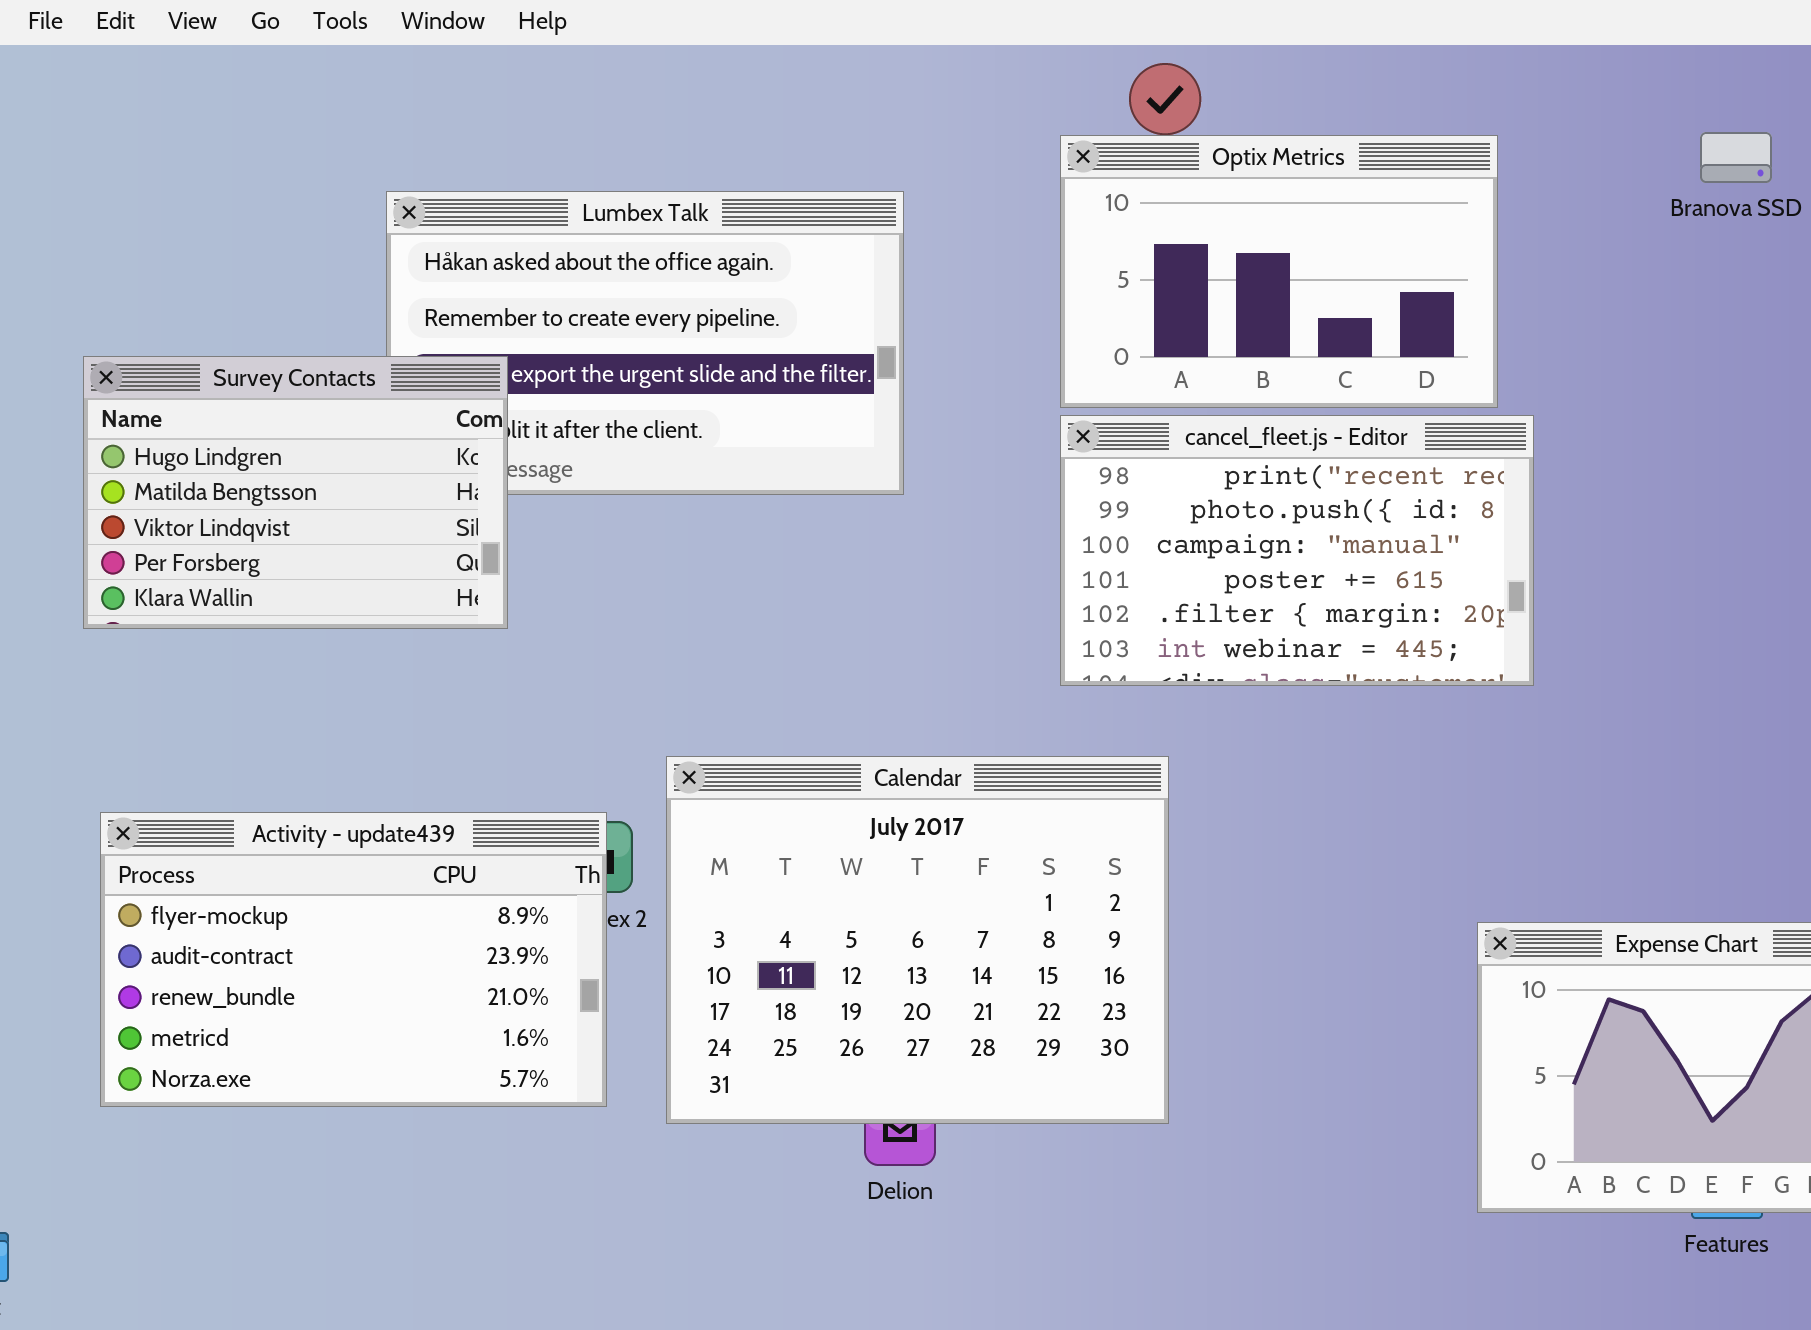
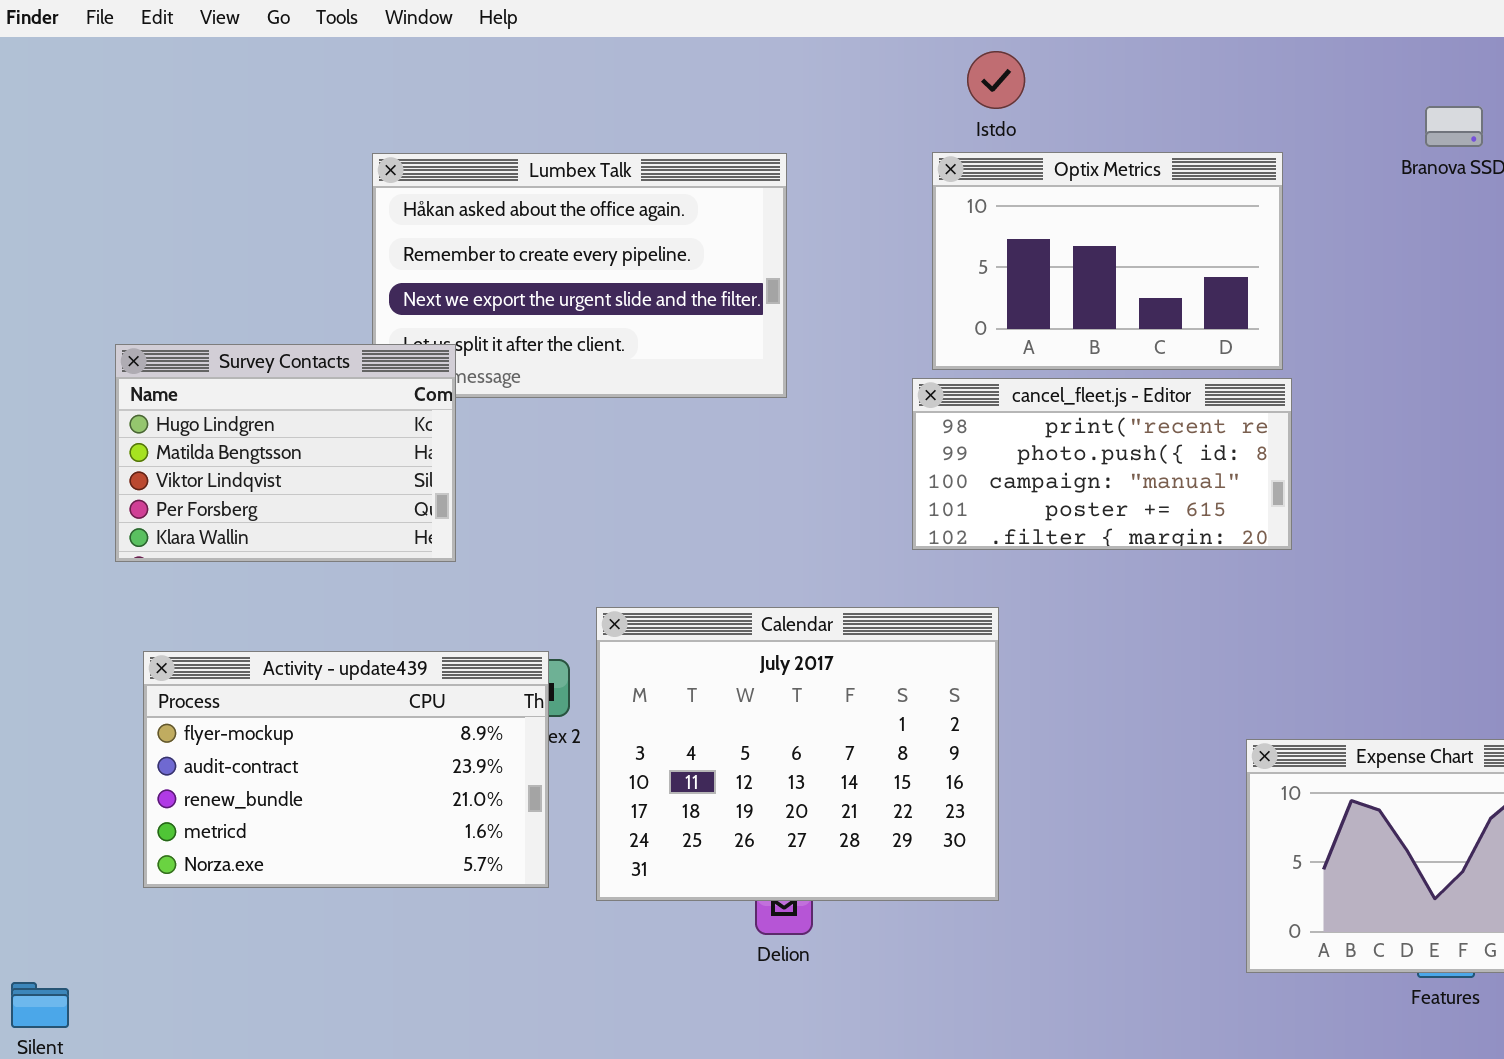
Optix Metrics: [1060,135,1498,408] -> [932,152,1283,370], moved
Survey Contacts: [83,356,508,629] -> [115,344,456,562], moved
cancel_fleet.js - Editor: [1060,415,1534,686] -> [912,378,1292,550], resized

